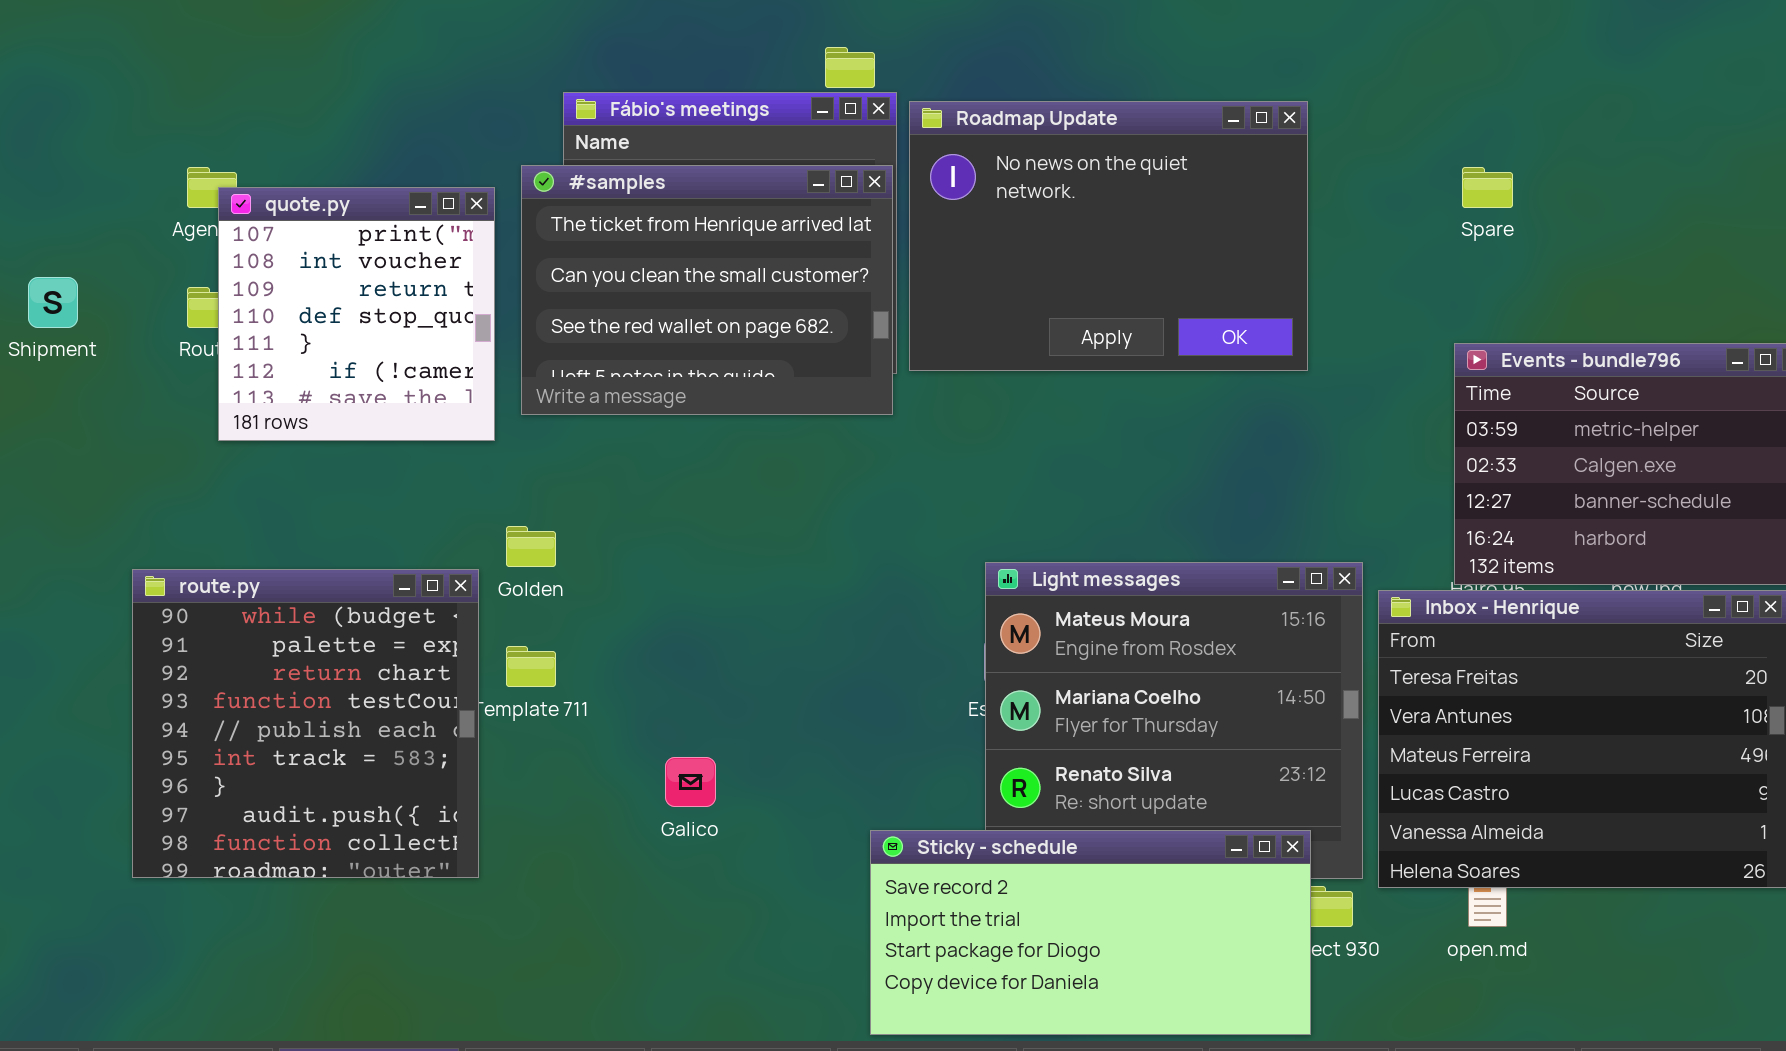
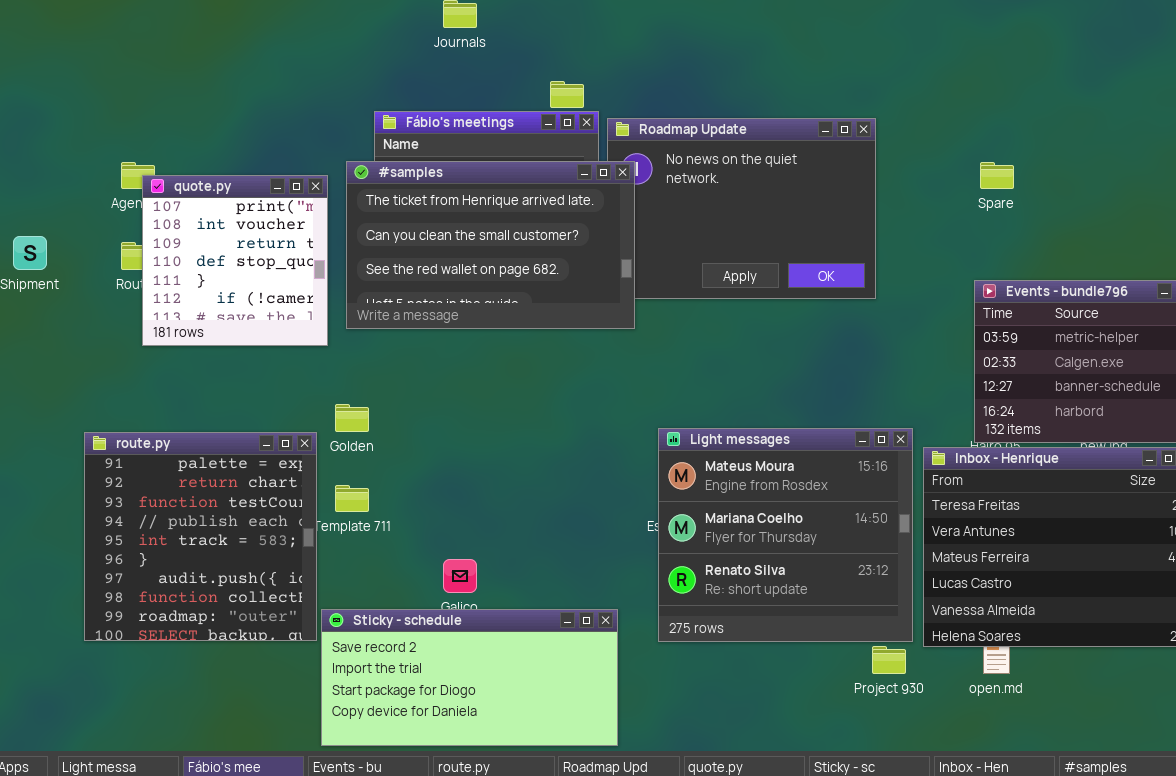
#samples: [521,165,893,415] -> [346,161,635,329], resized
route.py: [132,569,479,878] -> [84,432,317,641], scrolled down 1 row
Sticky - schedule: [870,830,1311,1035] -> [321,609,618,746], moved

